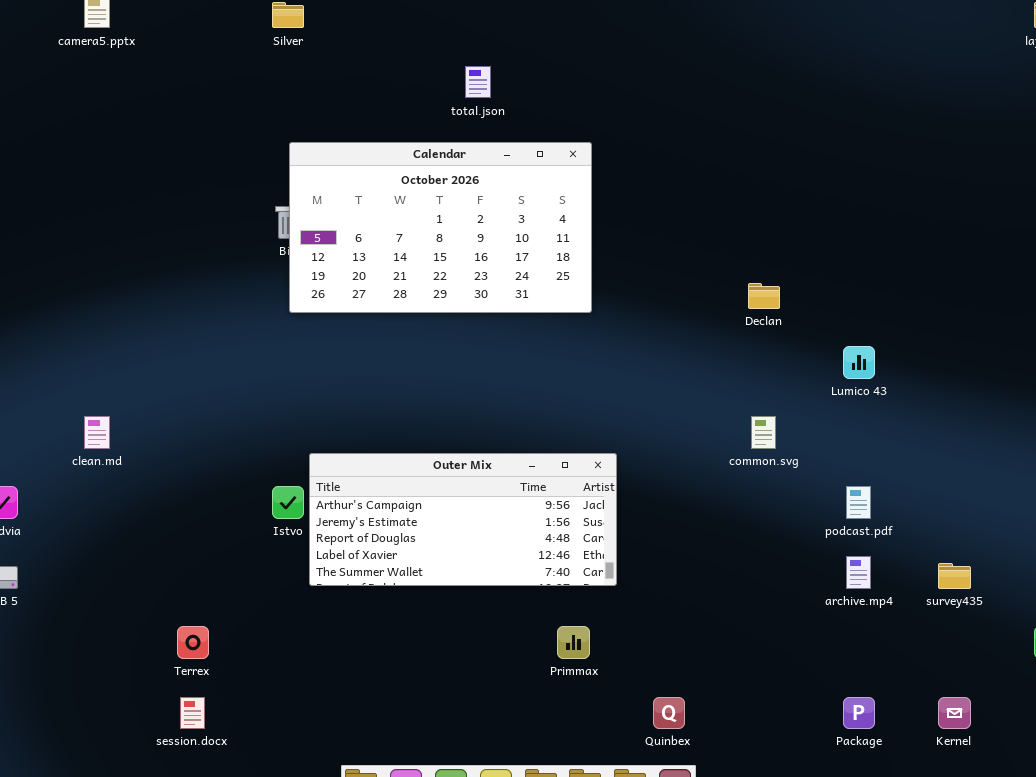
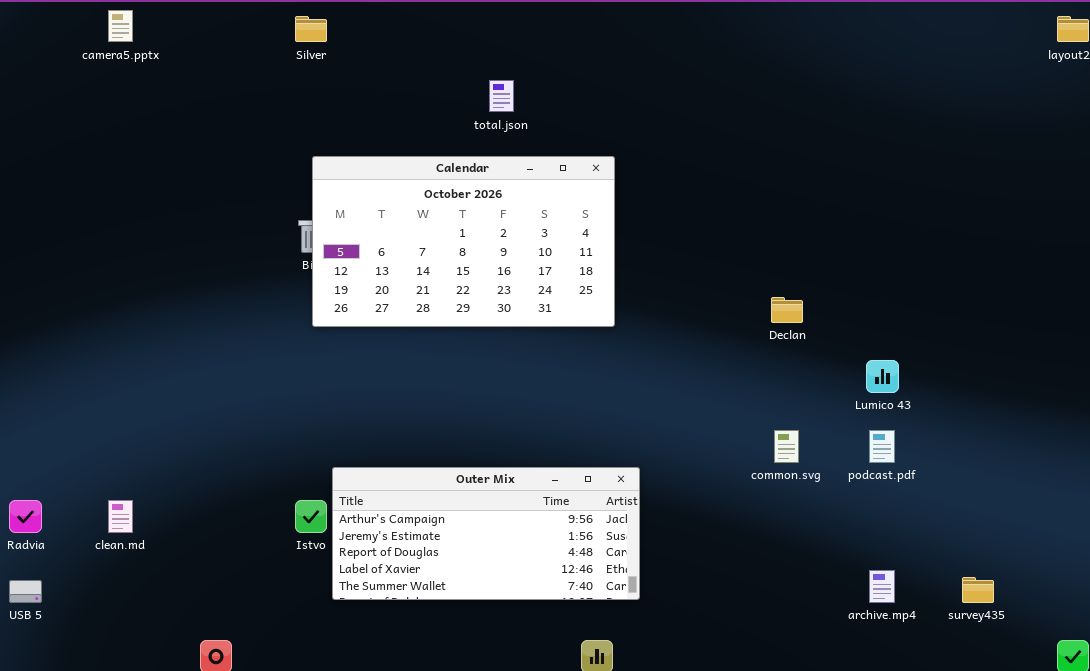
clean.md: [84,416,110,449] -> [108,500,133,533], moved
podcast.pdf: [846,486,871,519] -> [869,430,895,463], moved

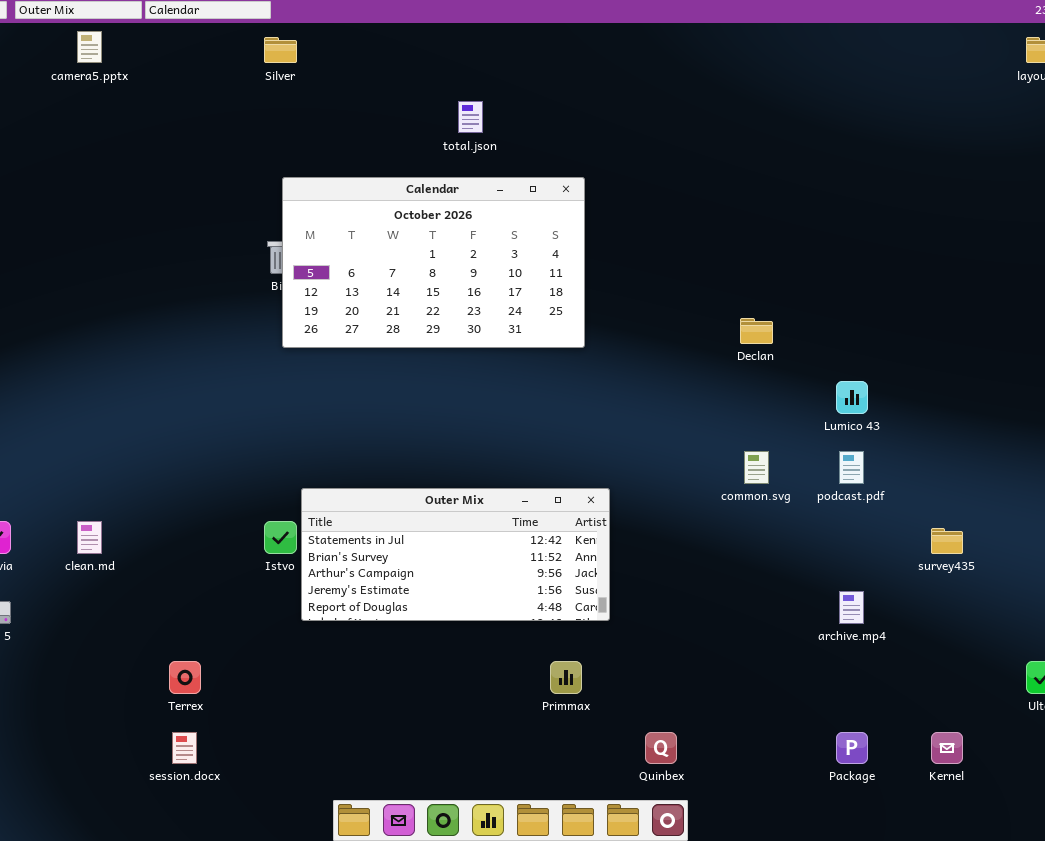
Outer Mix: [332,467,640,600] -> [301,488,610,621], scrolled up 2 rows
survey435: [962,577,994,603] -> [931,528,963,554], moved

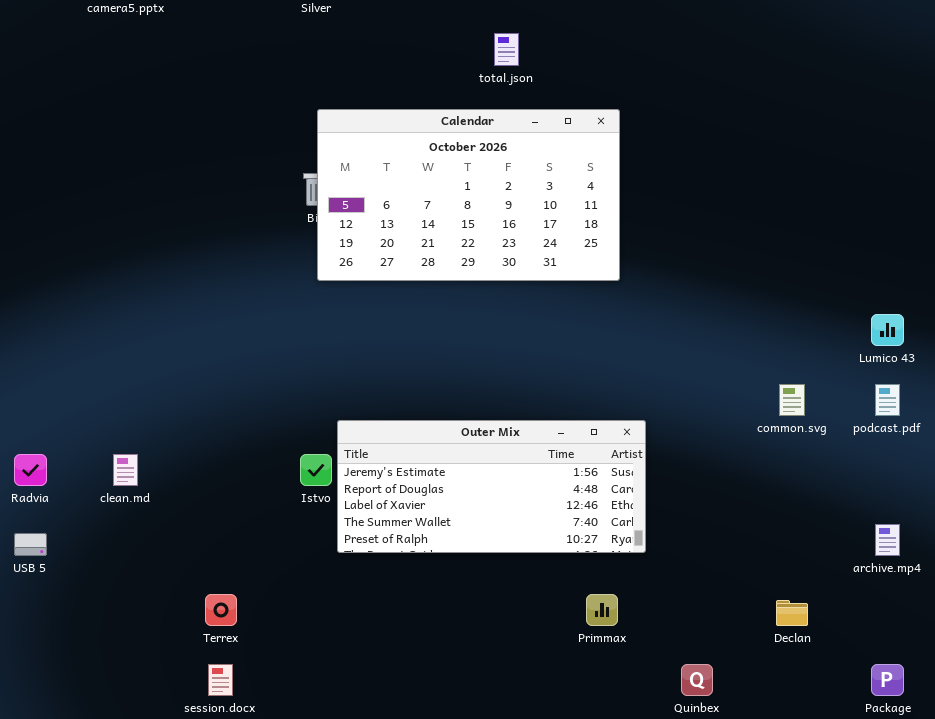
Declan: [740,318,773,344] -> [776,600,808,626], moved
Outer Mix: [301,488,610,621] -> [337,420,646,553], scrolled down 3 rows

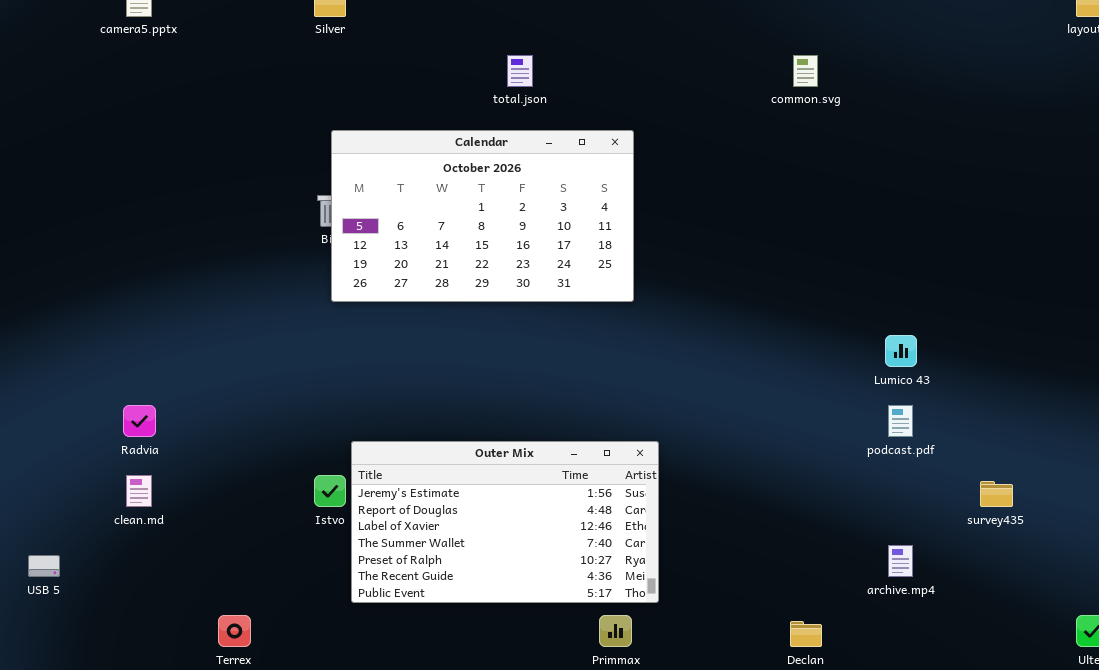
common.svg: [779,384,805,416] -> [793,55,818,87], moved
Outer Mix: [337,420,646,553] -> [351,441,659,603], resized
Radvia: [14,454,47,486] -> [123,405,156,437], moved

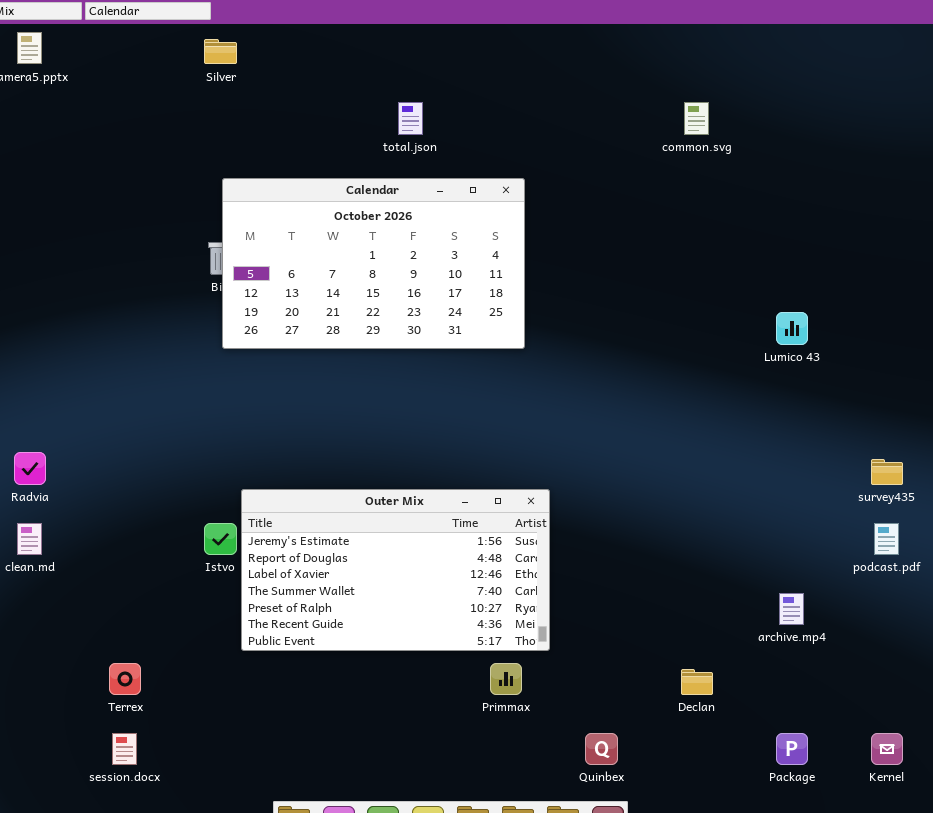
Lumico 43: [885,335,917,367] -> [776,312,808,345], moved
podcast.pdf: [888,405,913,437] -> [874,523,899,555], moved
survey435: [980,481,1013,507] -> [871,459,903,485], moved

